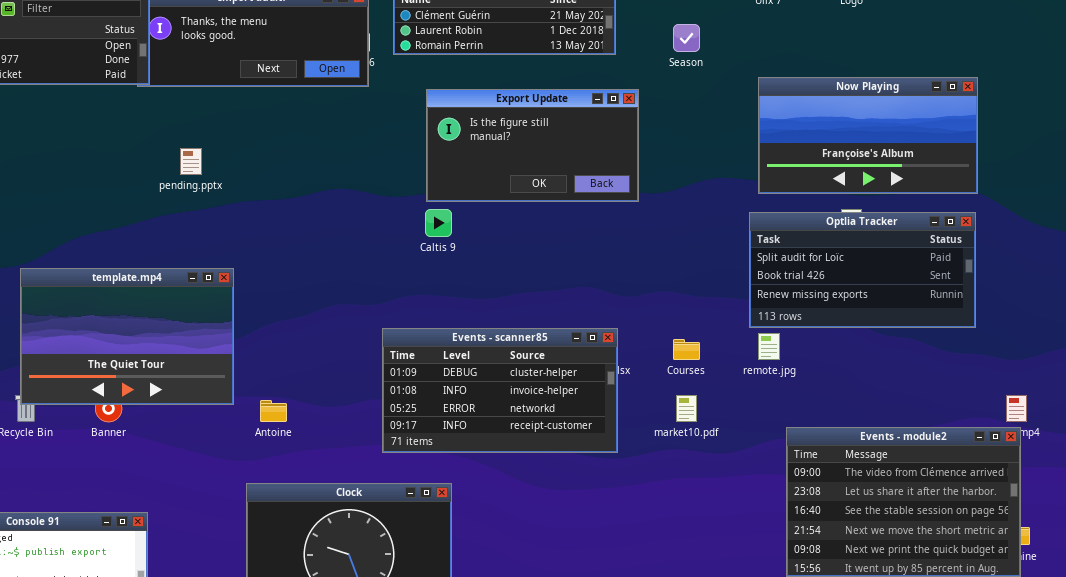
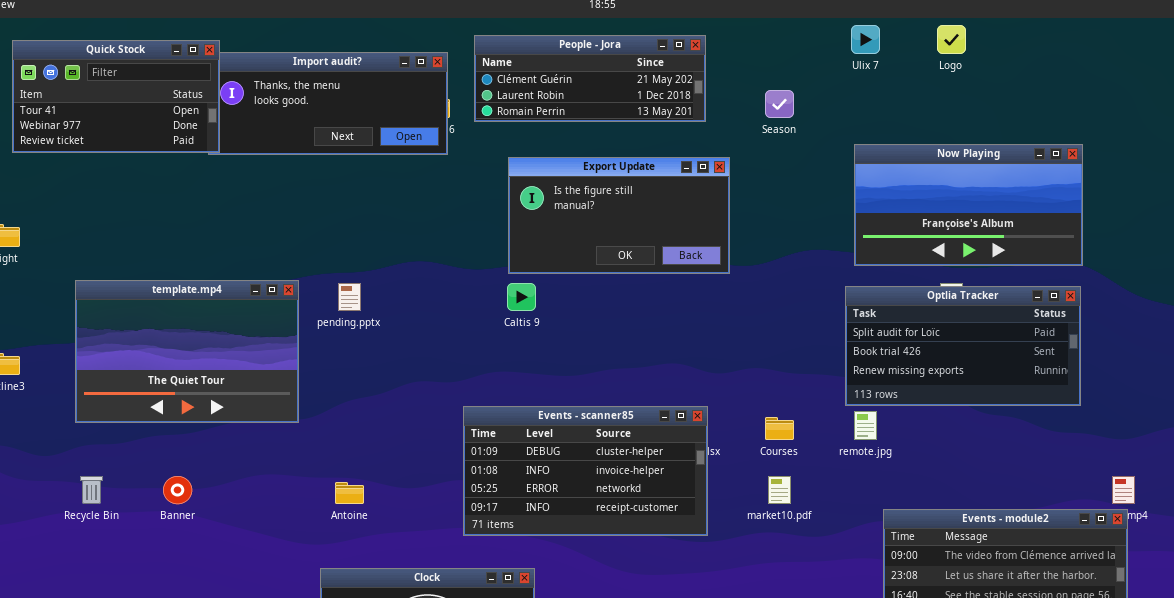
pending.pptx: [180,148,202,175] -> [338,283,361,311], moved
template.mp4: [20,268,234,405] -> [75,280,299,423], moved

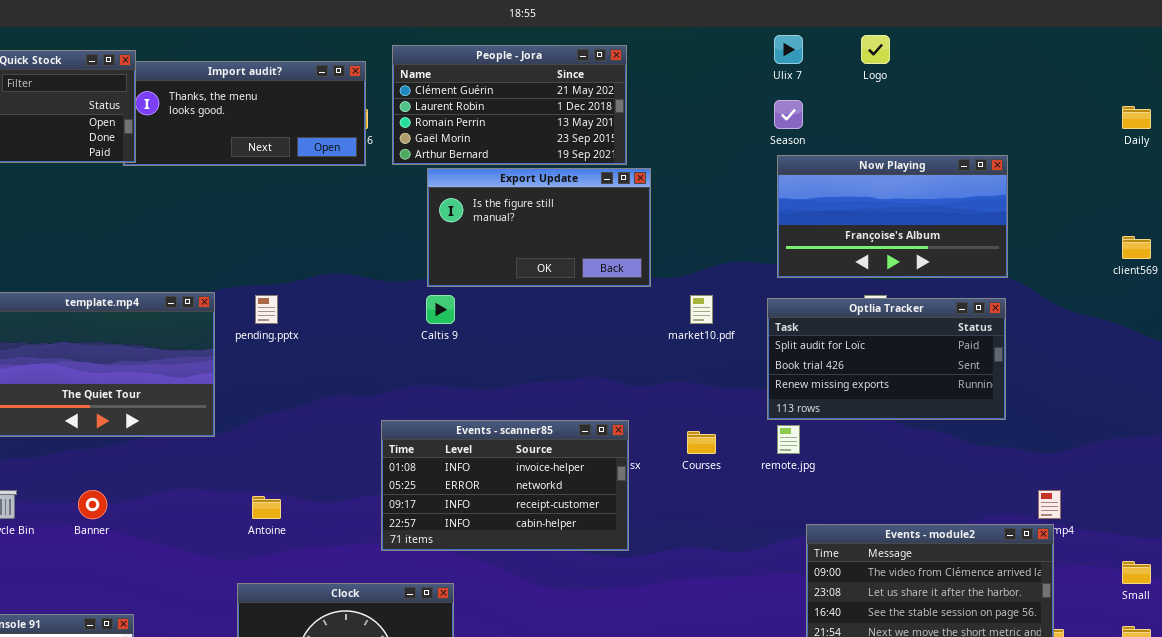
People - Jora: [474,35,706,122] -> [392,45,627,165], resized
Season: [765,90,794,118] -> [774,100,803,129], moved
Events - scanner85: [463,406,708,536] -> [381,420,629,551], scrolled down 1 row
market10.pdf: [768,476,791,504] -> [690,295,713,324], moved

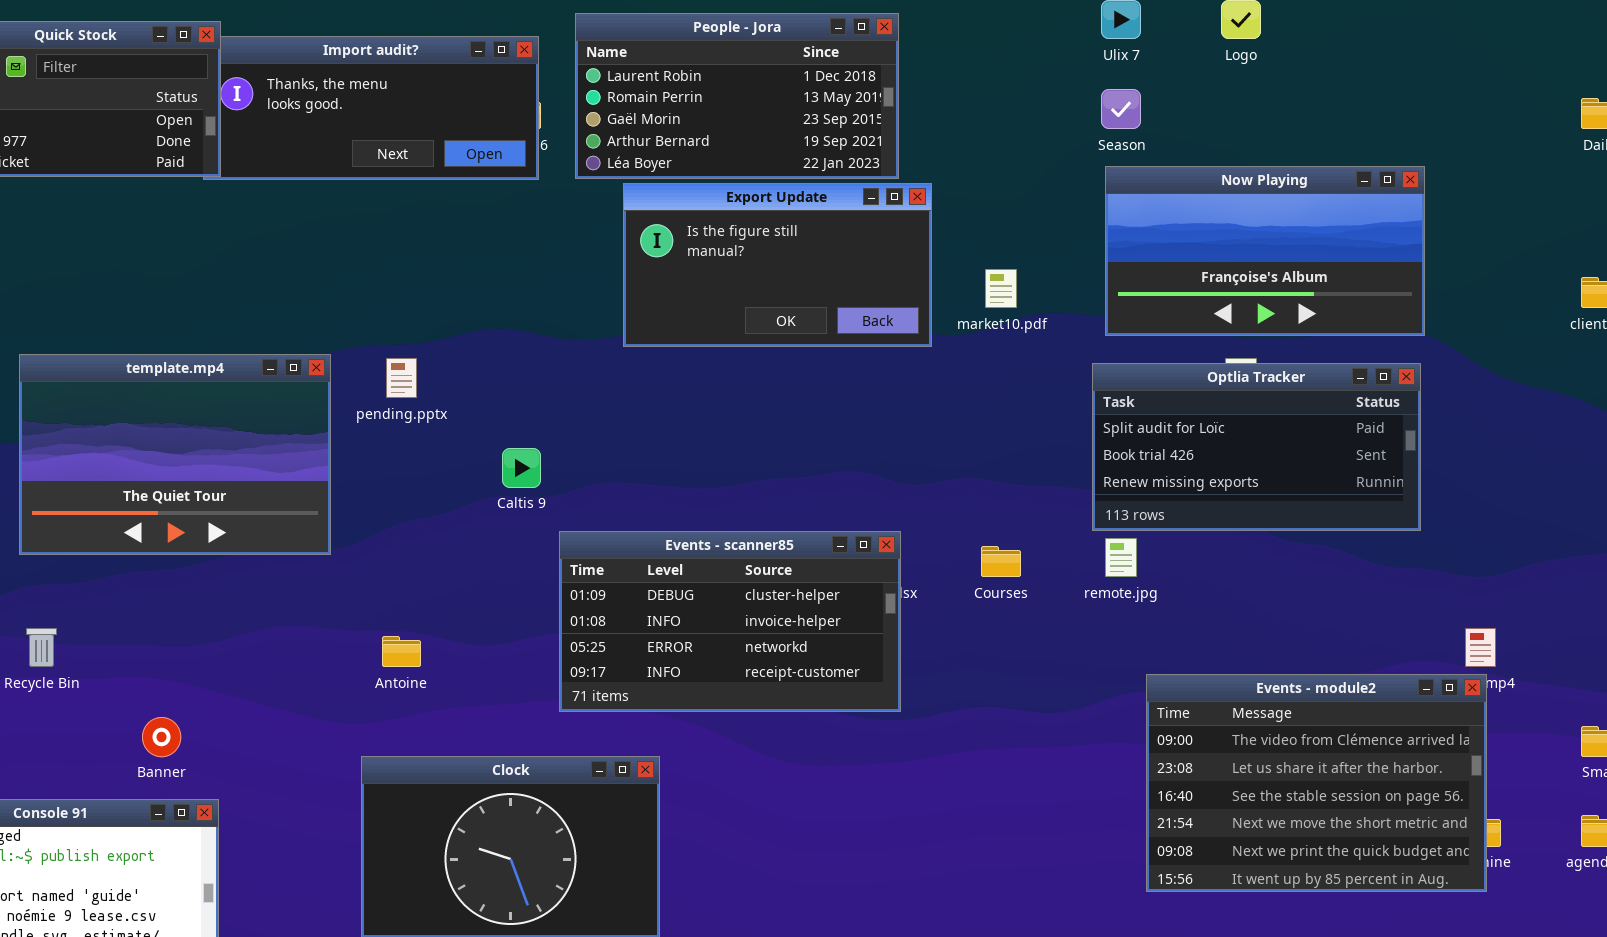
People - Jora: [392,45,627,165] -> [575,13,899,179], scrolled down 1 row
Caltis 9: [426,295,455,324] -> [502,448,541,488], moved
market10.pdf: [690,295,713,324] -> [985,269,1017,308], moved
Events - scanner85: [381,420,629,551] -> [559,531,901,712], scrolled up 1 row
Banner: [78,490,107,519] -> [142,717,181,757], moved

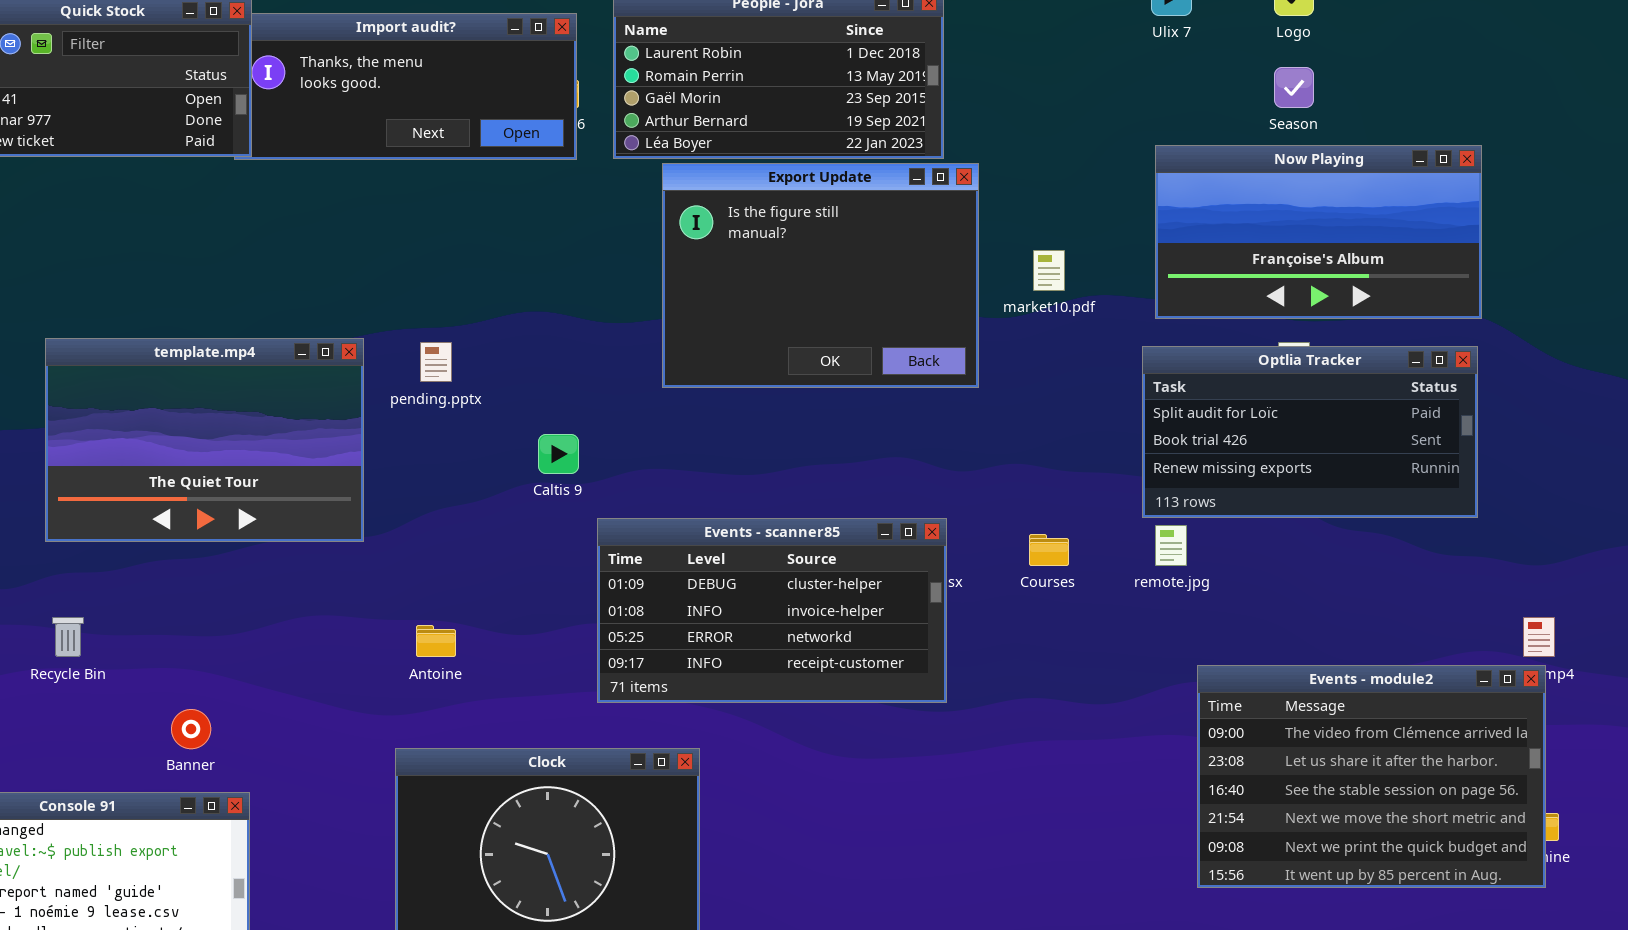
Season: [1101,89,1141,129] -> [1274,67,1314,108], moved
Export Update: [623,183,932,347] -> [662,163,979,388], resized

